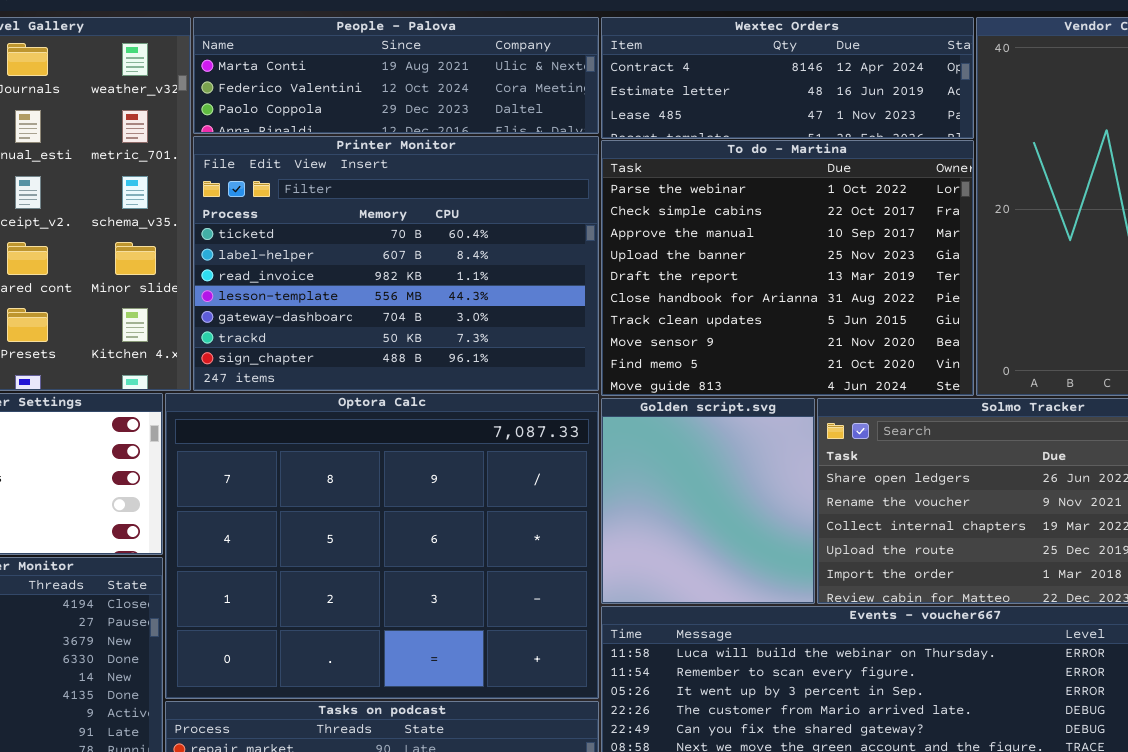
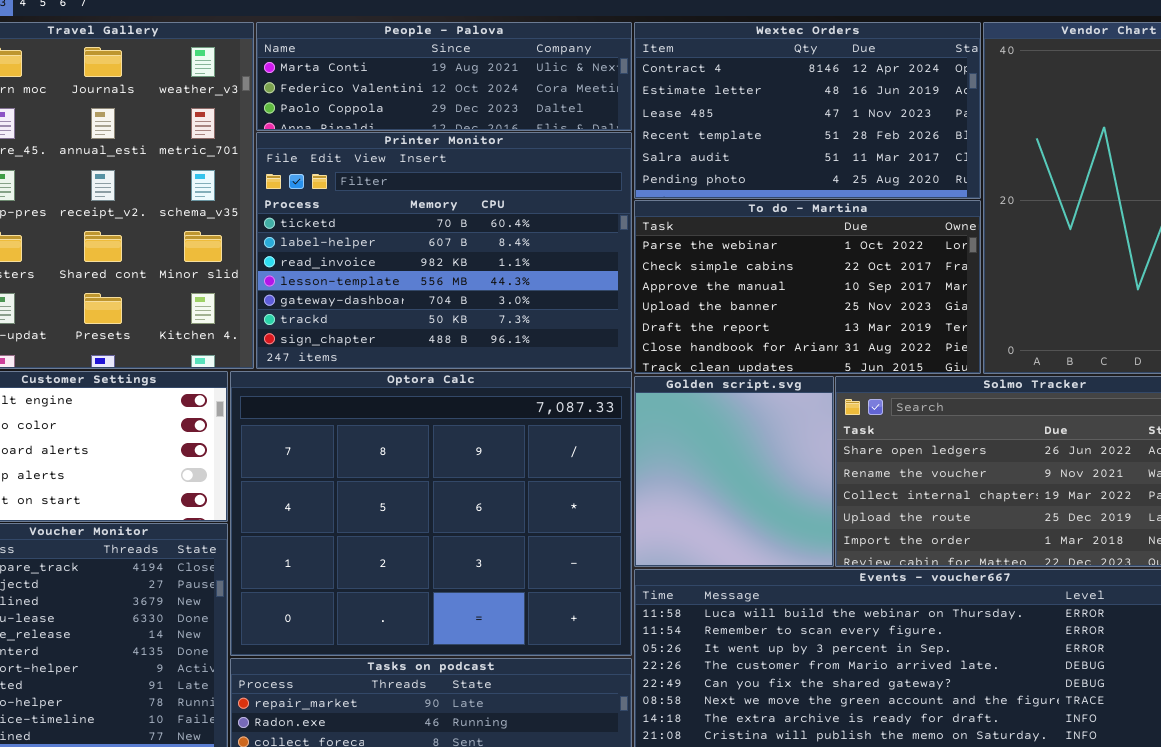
Wextec Orders: [601,17,974,139] -> [634,22,981,199], resized
To do - Martina: [601,140,974,396] -> [634,200,981,374], resized

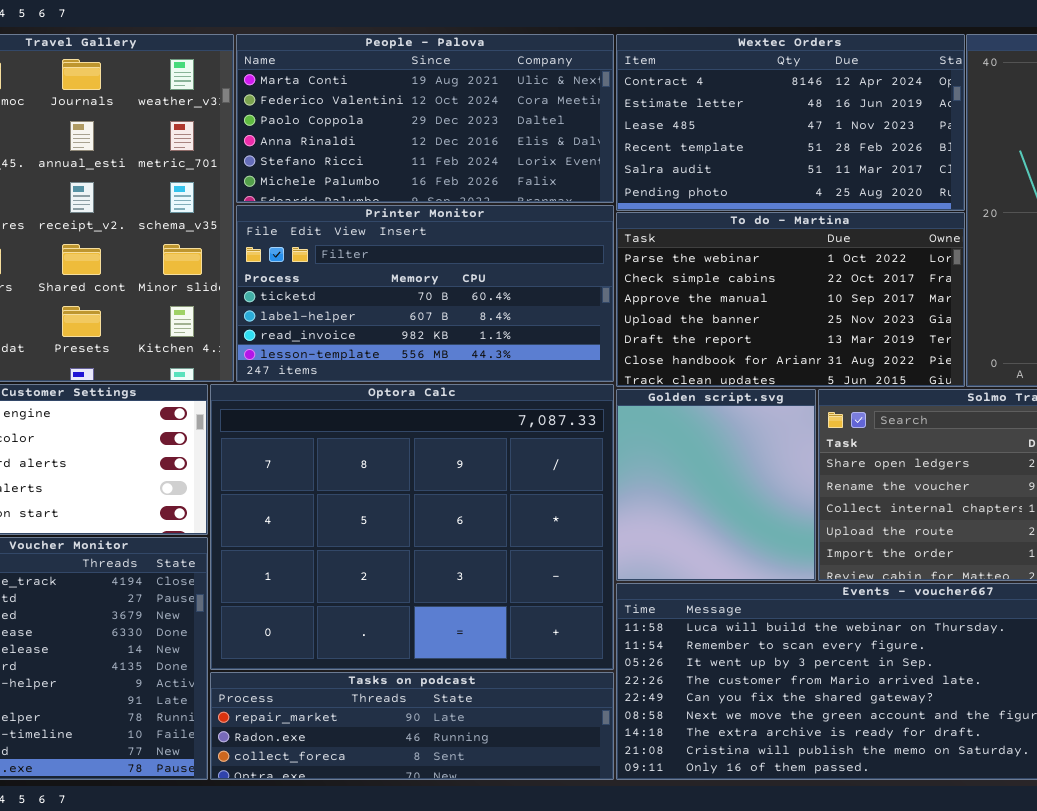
People - Palova: [256,22,632,131] -> [236,34,614,203], resized
Printer Monitor: [256,132,632,369] -> [236,205,614,382], resized

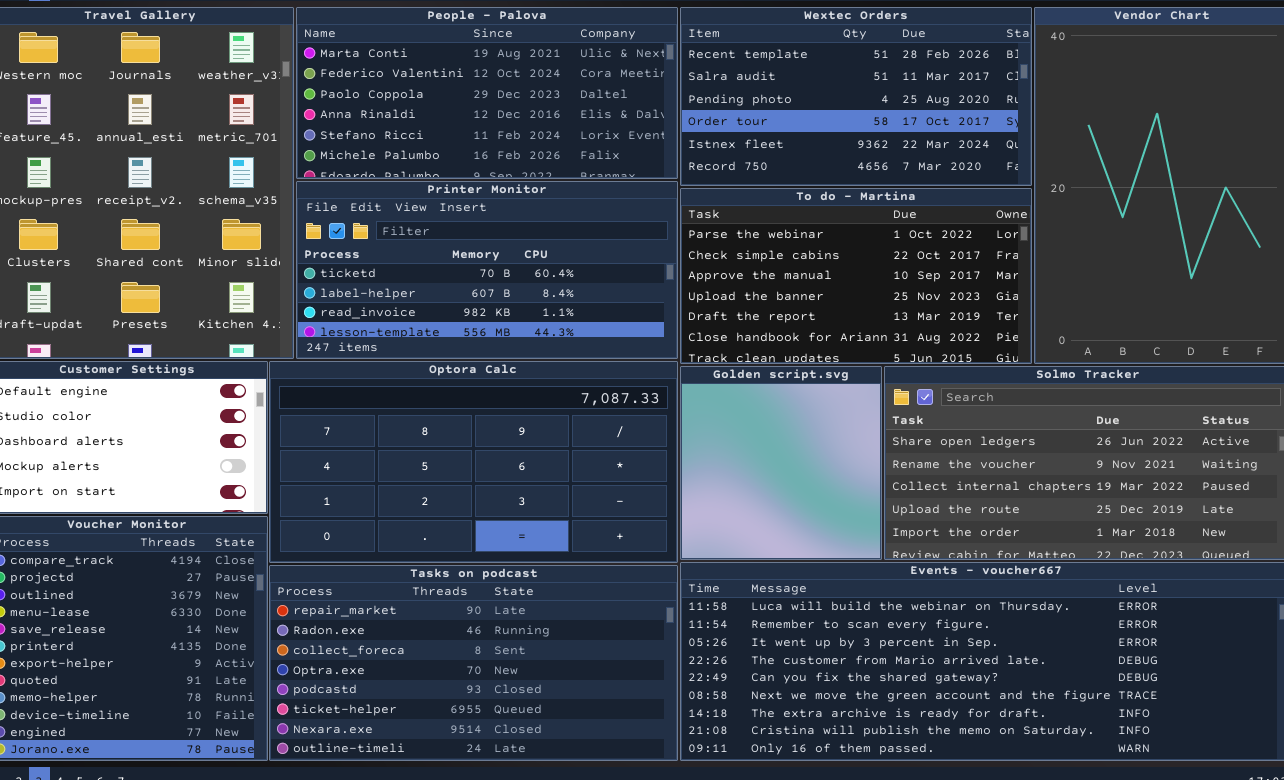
Wextec Orders: [616,34,965,211] -> [680,7,1032,186], scrolled down 3 rows
Optora Calc: [210,384,614,670] -> [269,361,678,563], resized
Tasks on podcast: [210,672,614,780] -> [269,565,678,761], resized

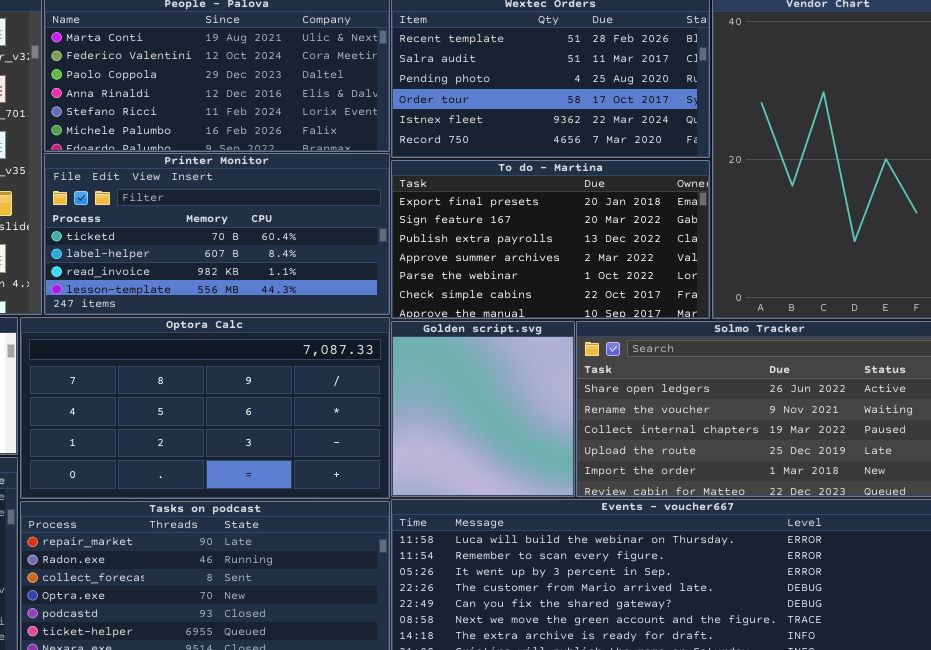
To do - Martina: [680,188,1032,364] -> [391,160,710,319], scrolled up 4 rows

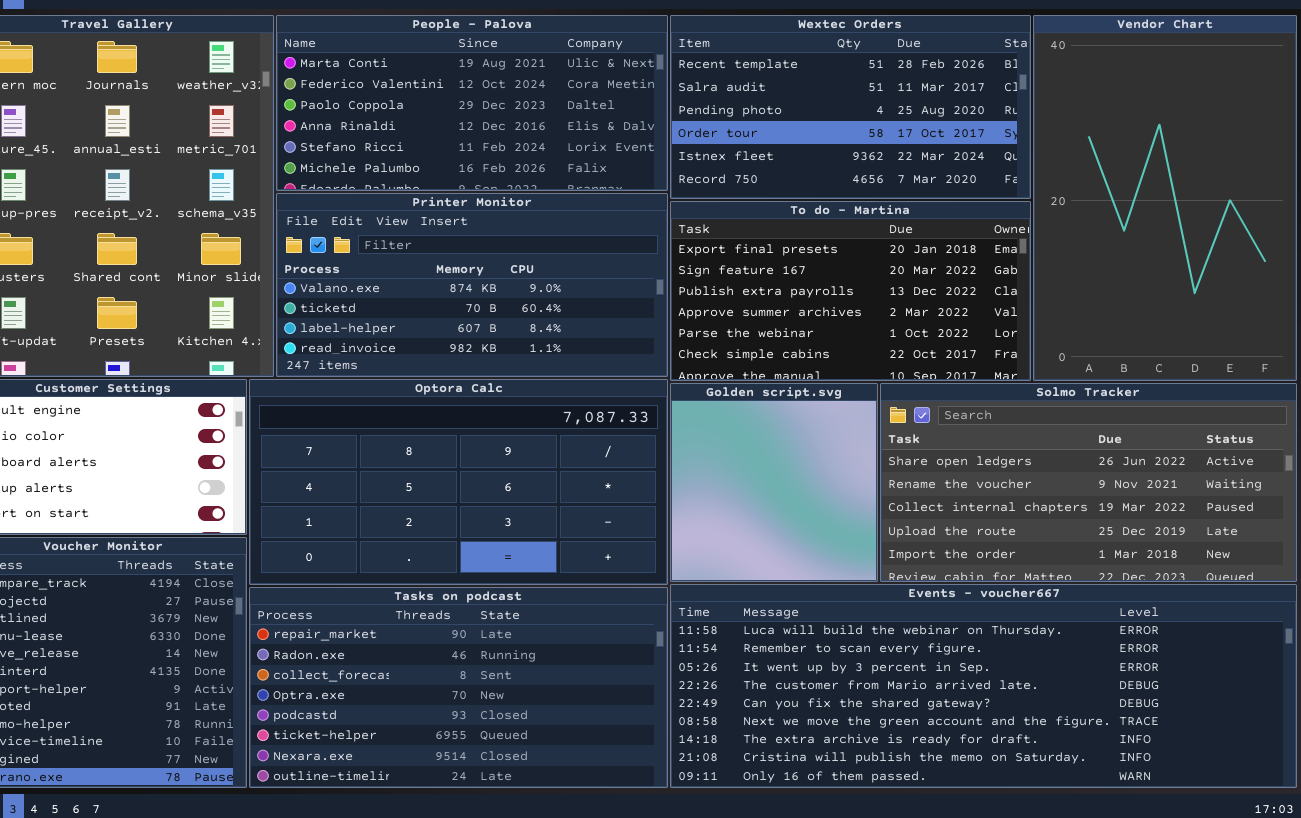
Printer Monitor: [44,153,390,315] -> [276,193,668,377], scrolled up 1 row

